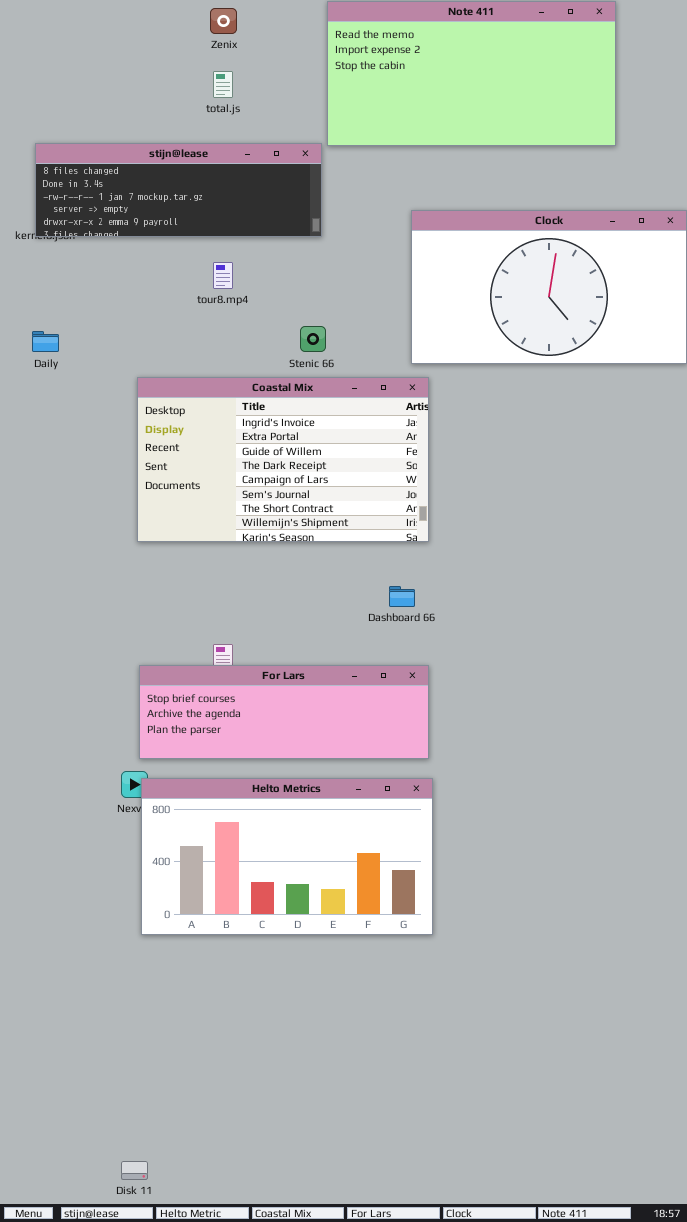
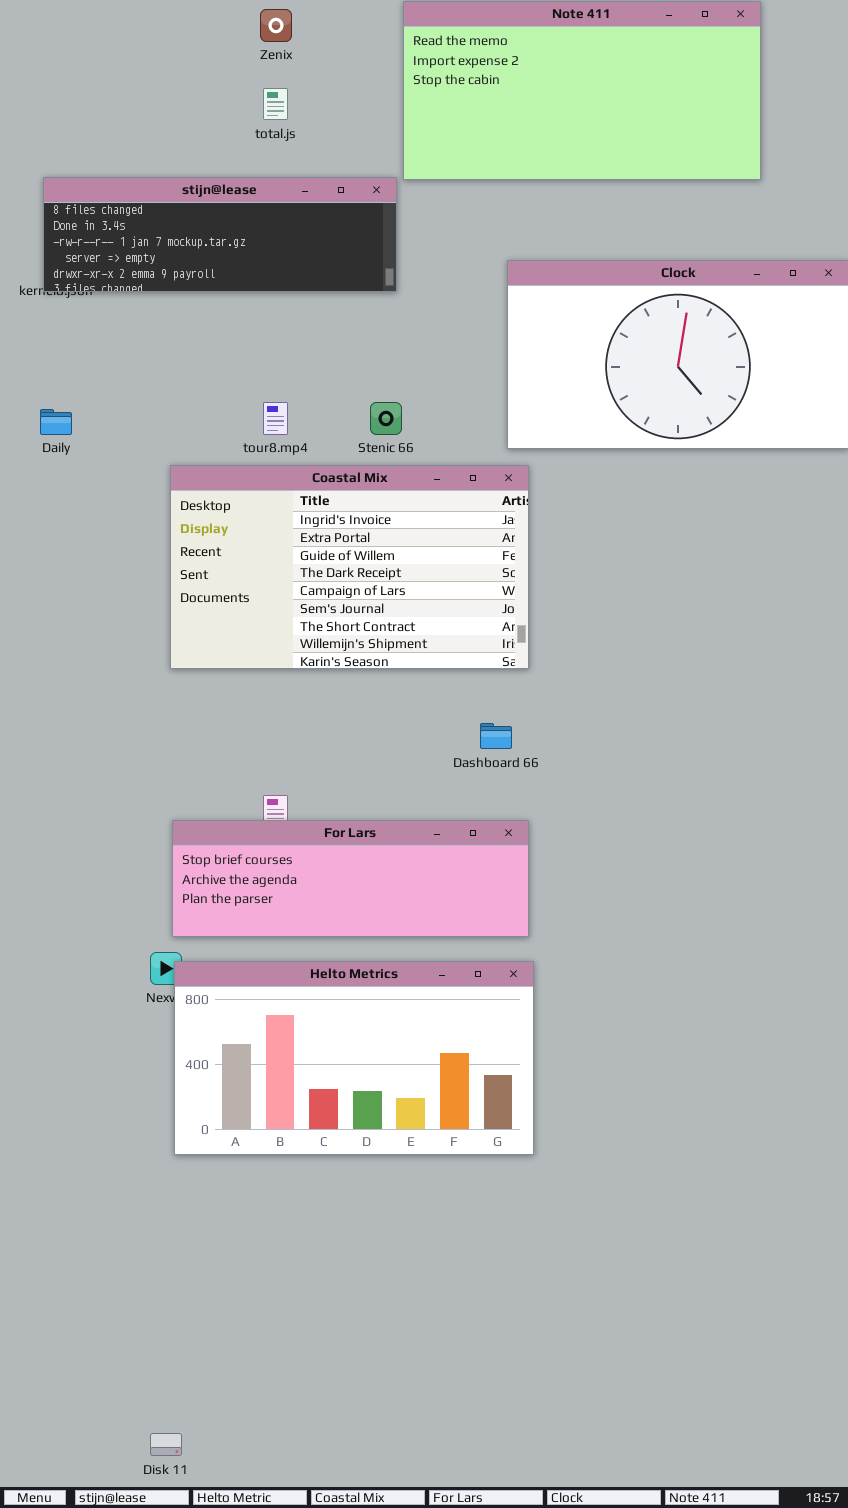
tour8.mp4: [213,262,233,289] -> [263,402,288,435], moved

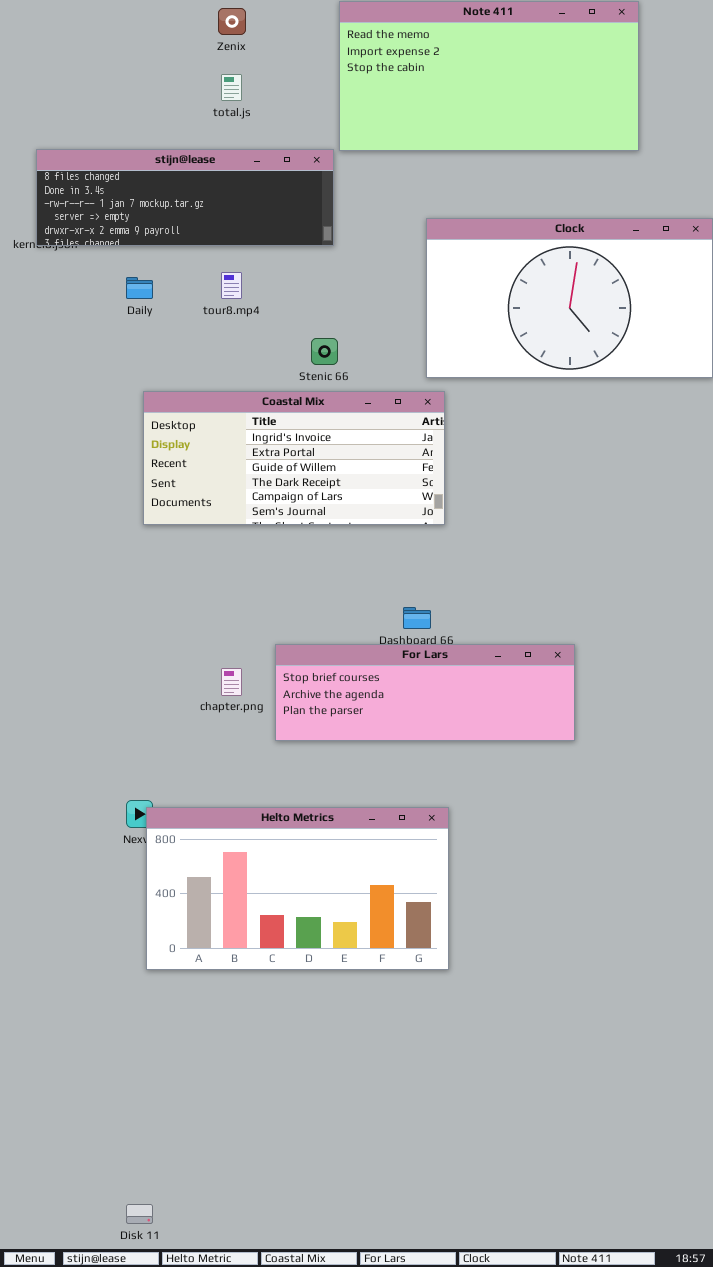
tour8.mp4: [263,402,288,435] -> [221,272,242,299], moved
Daily: [40,409,72,435] -> [126,277,153,299], moved
Coastal Mix: [170,465,529,669] -> [143,391,445,525], resized
For Lars: [172,820,529,937] -> [275,644,575,741], moved

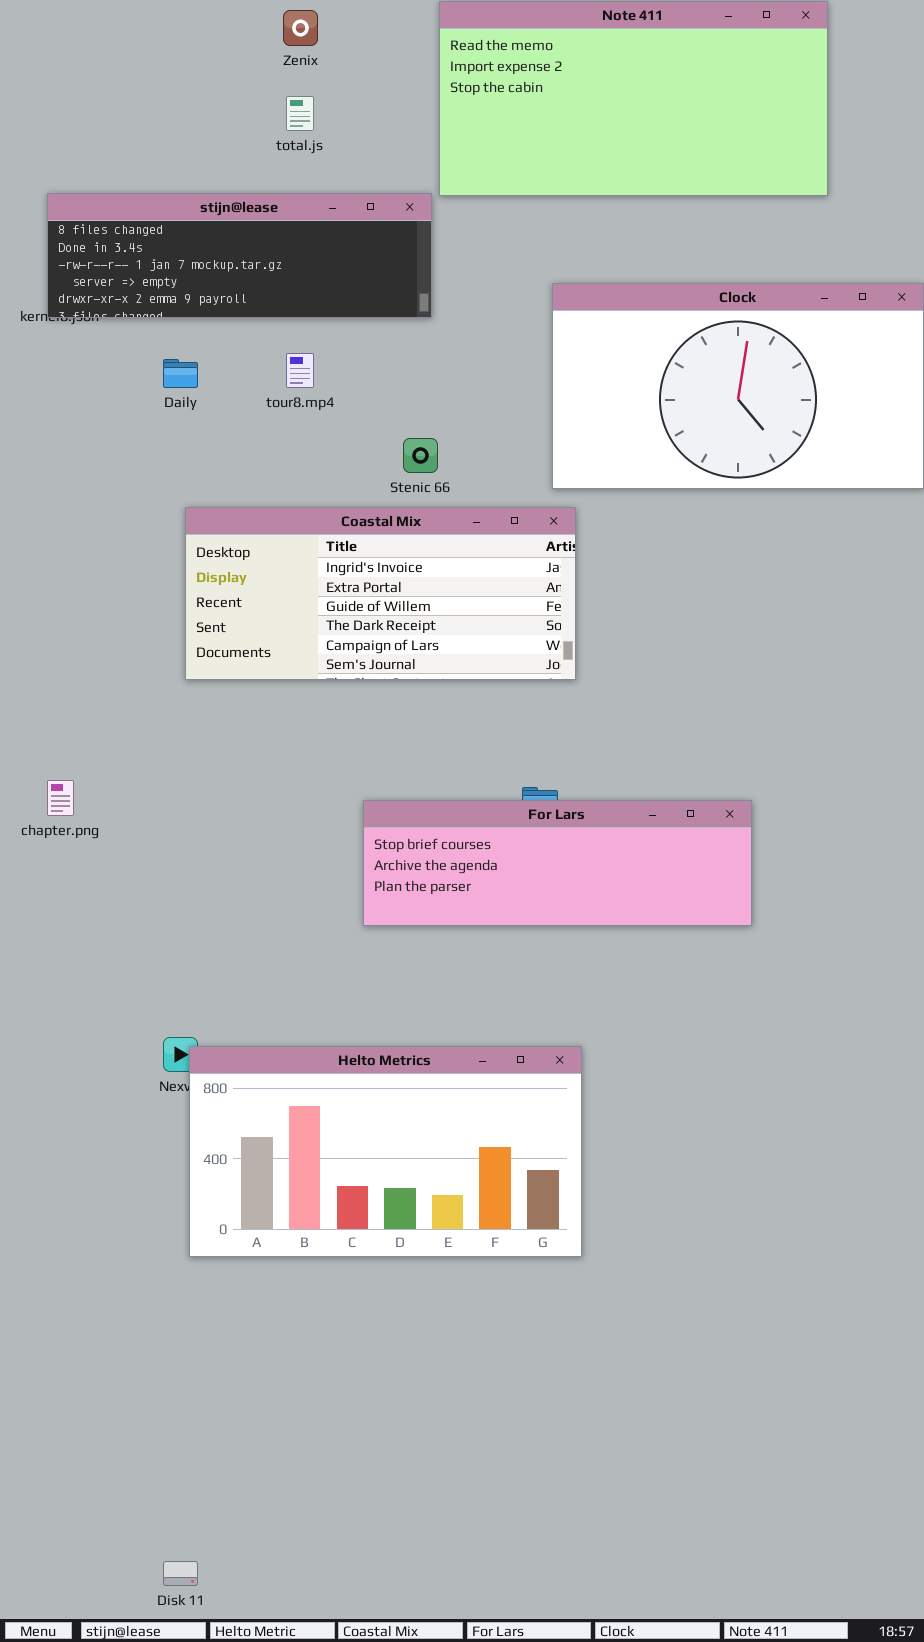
For Lars: [275,644,575,741] -> [363,800,752,926], moved
chapter.png: [221,668,242,696] -> [47,780,74,816], moved

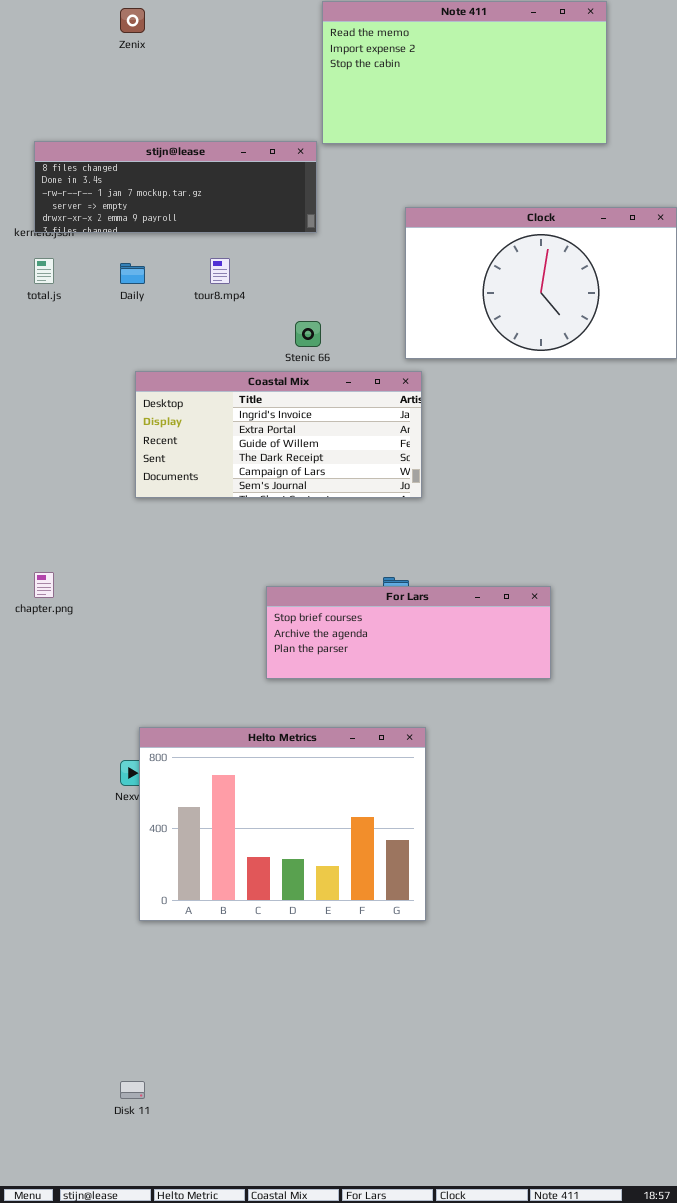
Zenix: [283,10,318,46] -> [120,8,145,33], moved
total.js: [286,96,314,131] -> [34,258,54,284], moved
Helto Metrics: [189,1046,582,1257] -> [139,727,426,921], resized
Disk 11: [163,1561,198,1586] -> [120,1081,145,1099], moved

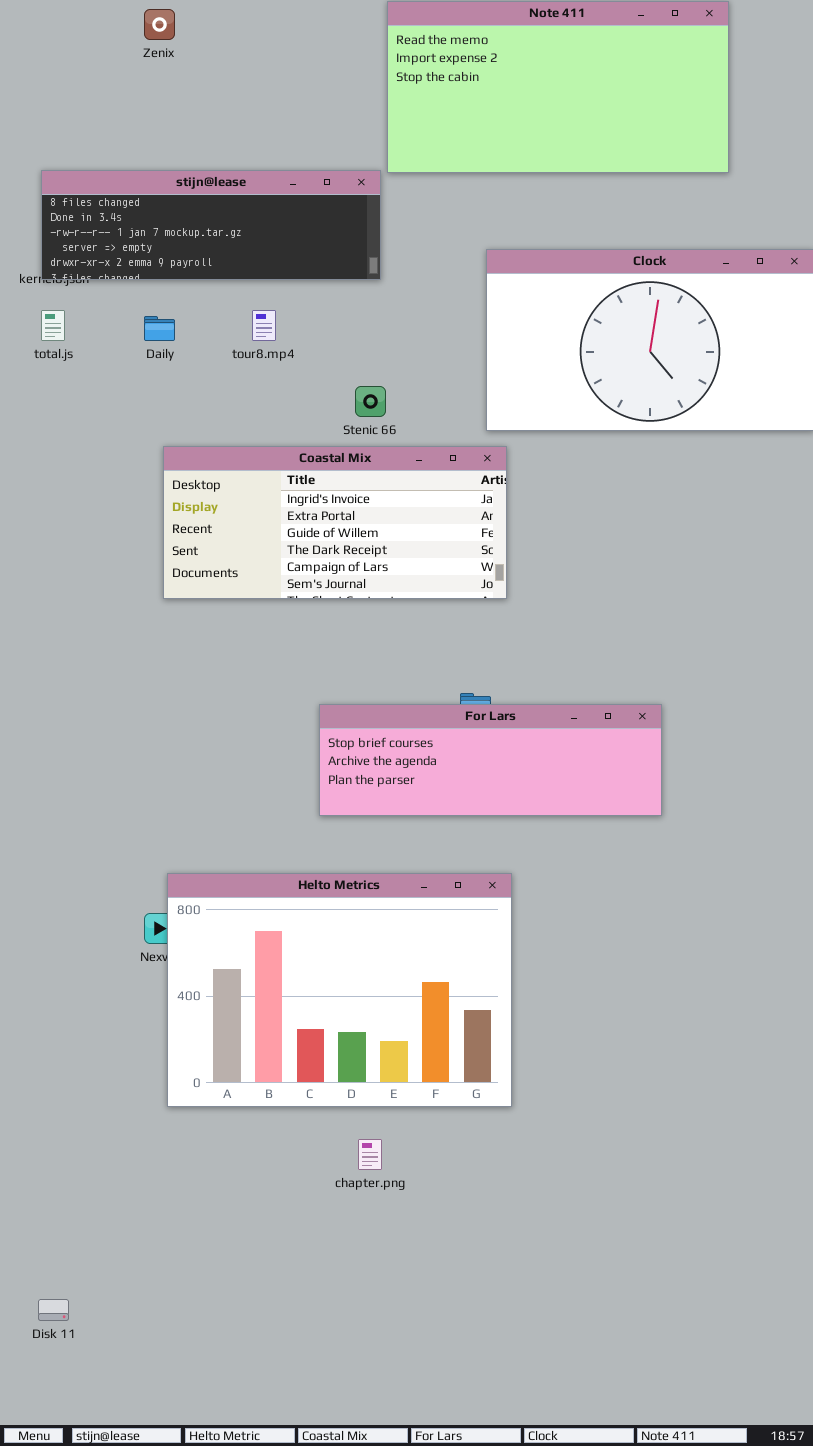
chapter.png: [34,572,54,598] -> [358,1139,382,1170], moved
Disk 11: [120,1081,145,1099] -> [38,1299,69,1321], moved

